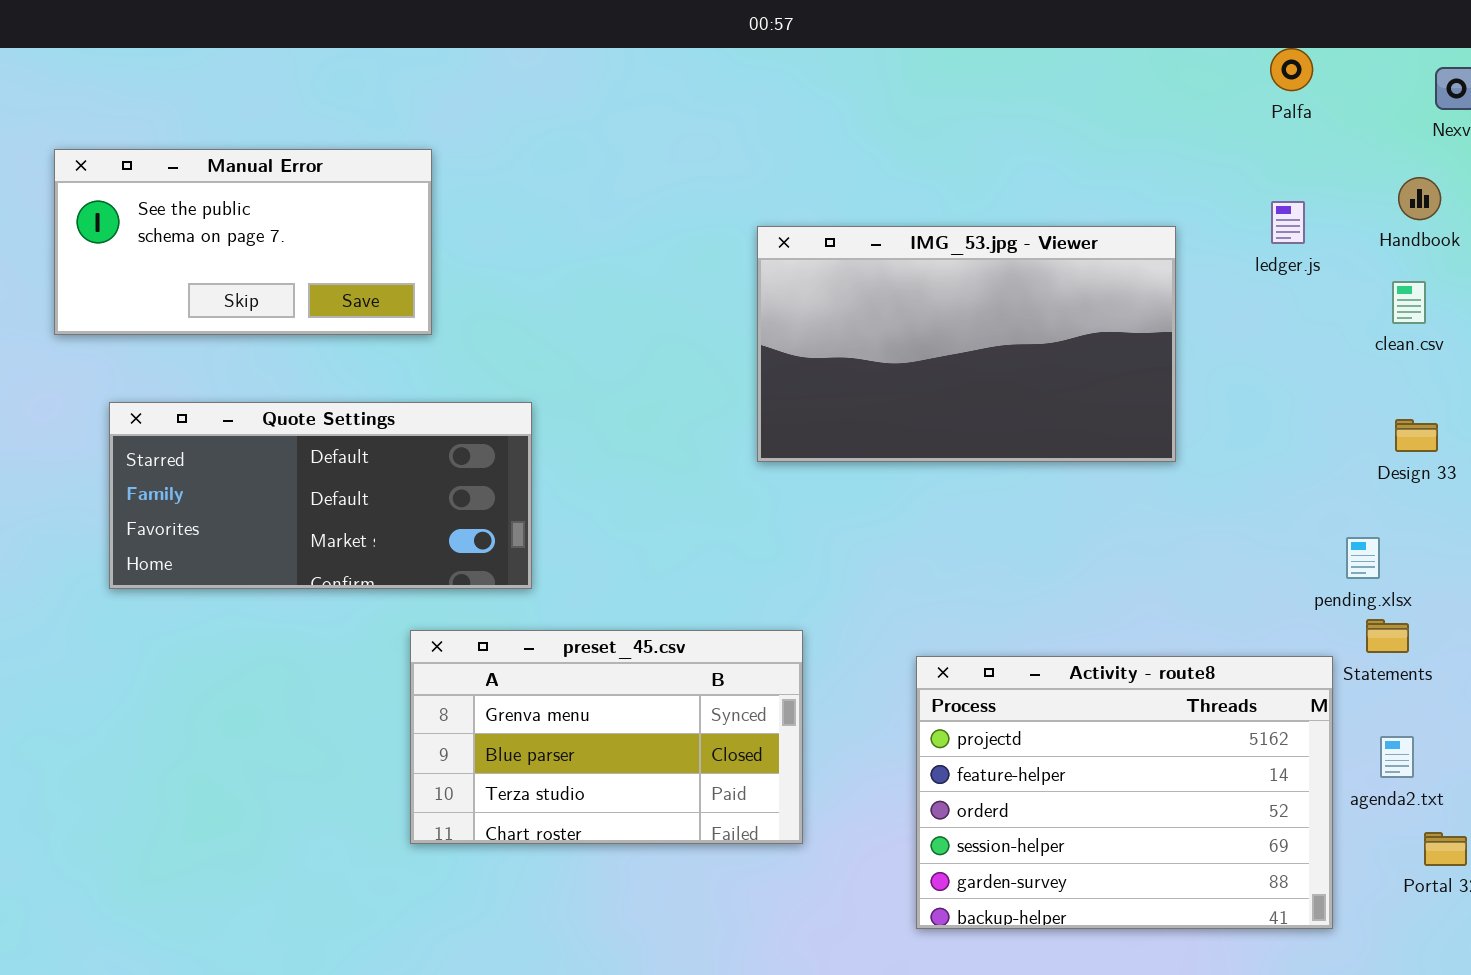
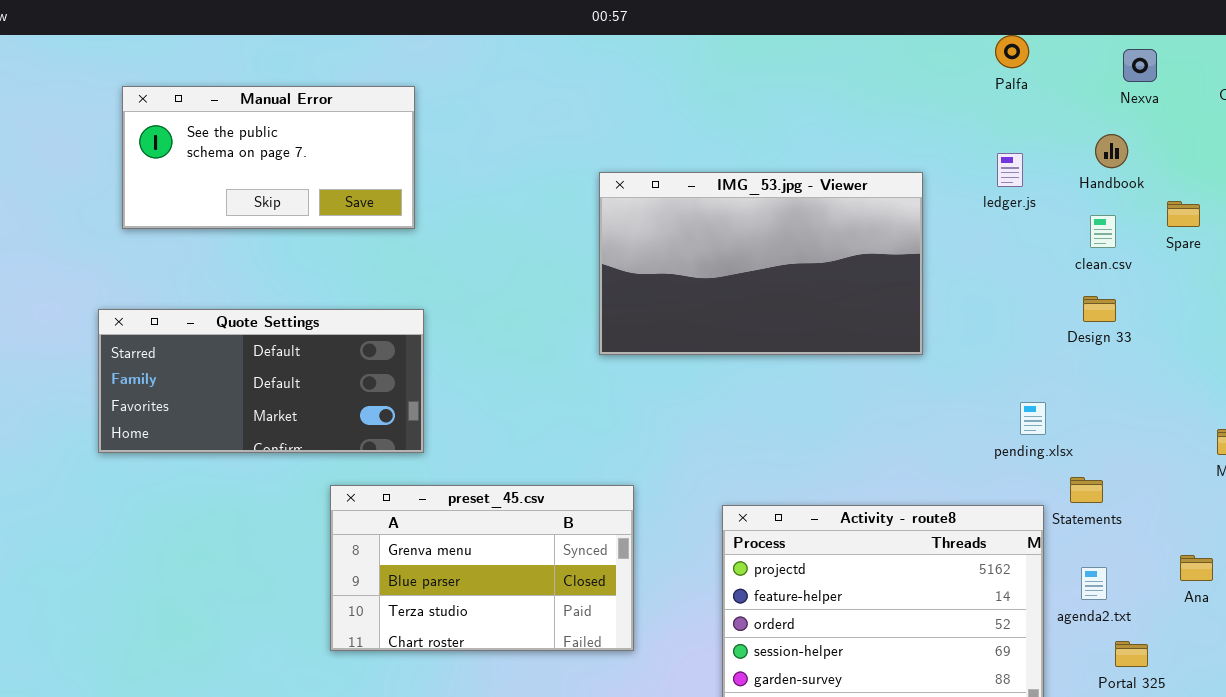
Manual Error: [54,149,432,335] -> [122,86,415,229], moved
Design 33: [1395,419,1438,452] -> [1083,296,1116,322], moved
pending.xlsx: [1346,537,1380,579] -> [1020,402,1046,435], moved

